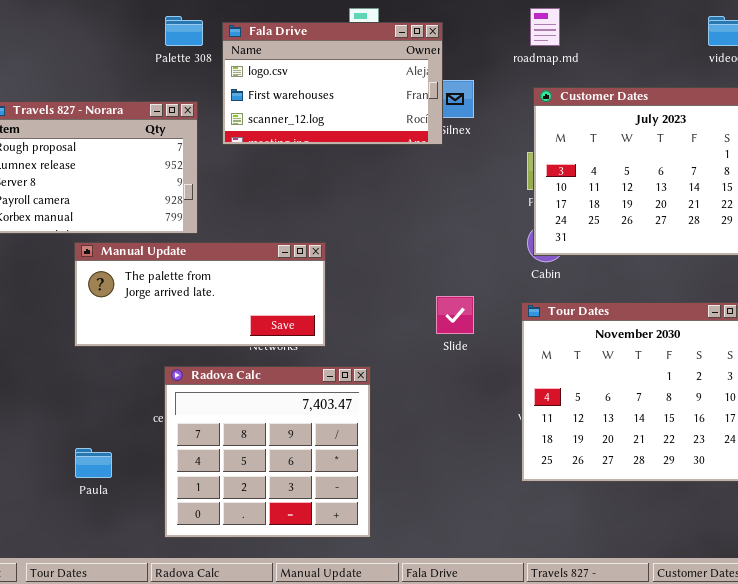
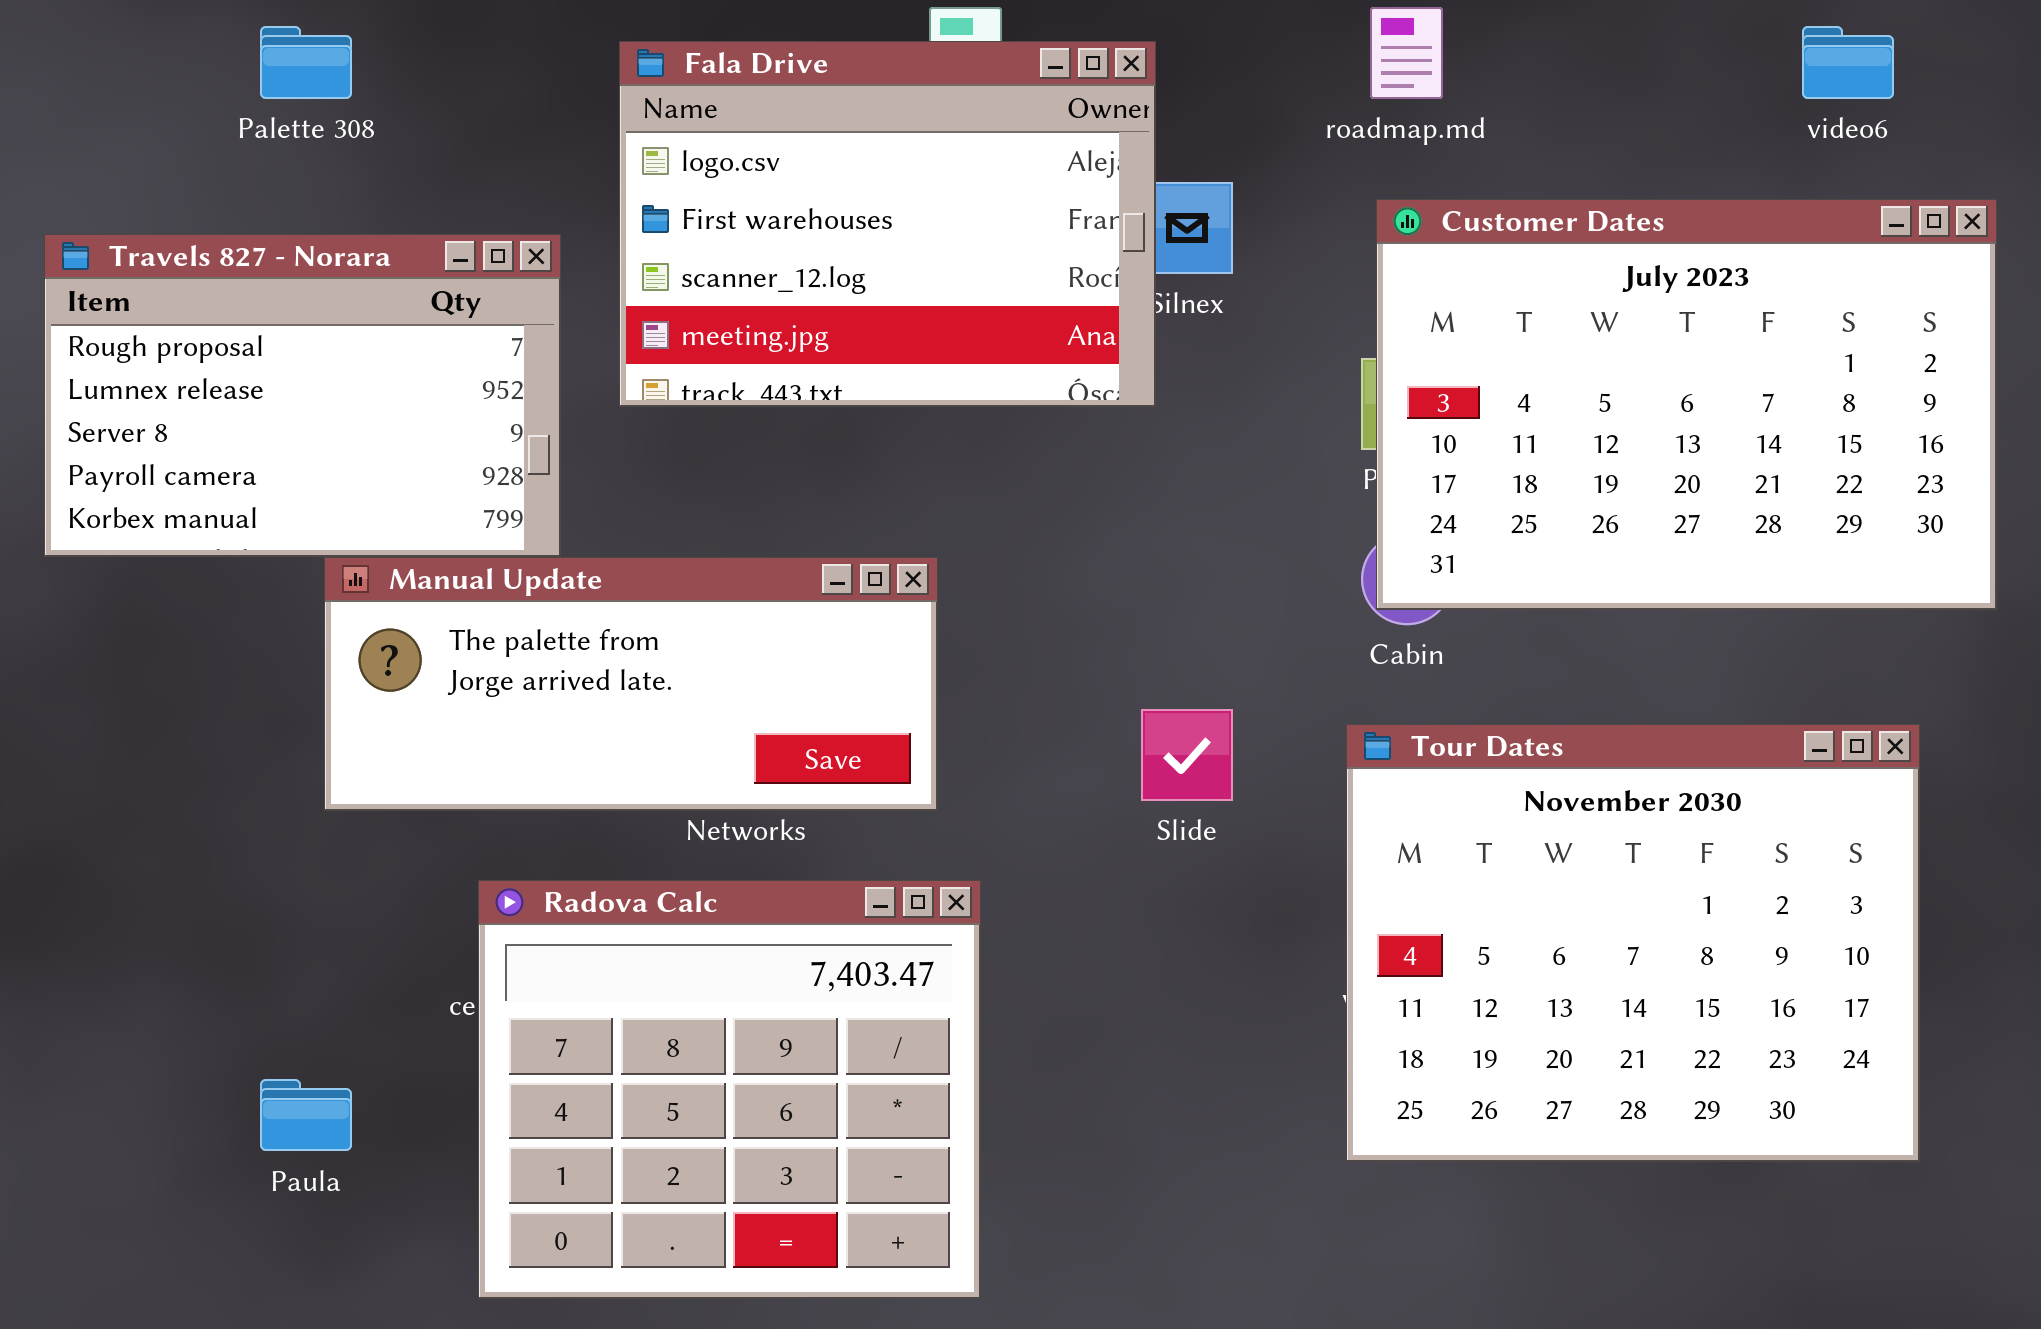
Palette 308: [165,16,203,46] -> [260,26,352,99], moved
Fala Drive: [222,22,443,145] -> [619,41,1156,407], resized
Manual Update: [74,242,326,347] -> [324,557,938,811], moved

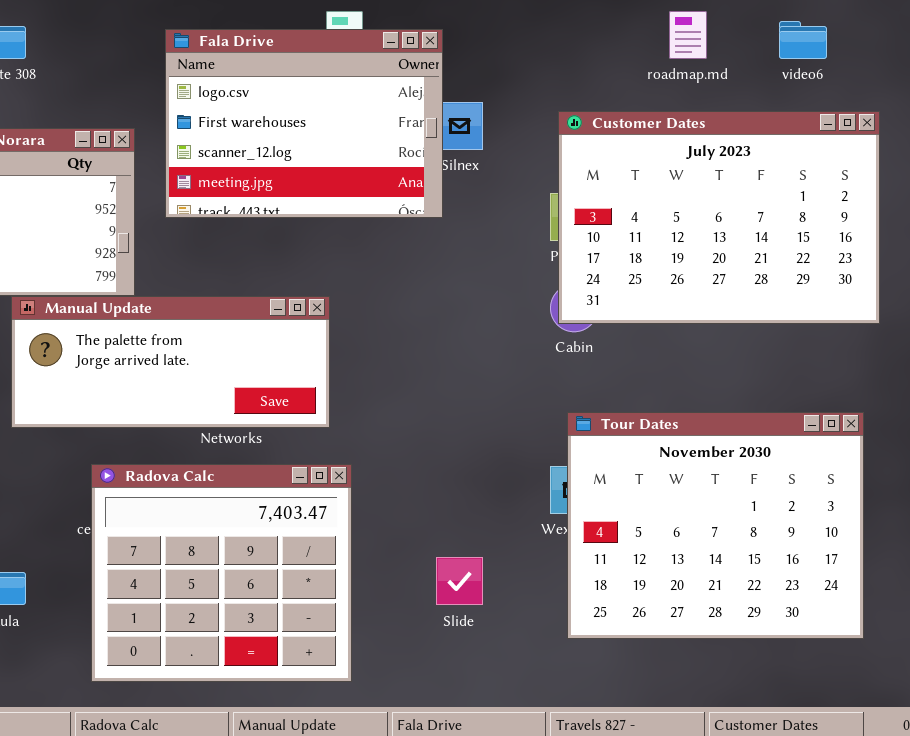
roadmap.md: [1370,7,1443,99] -> [669,11,707,59], moved
Slide: [1141,709,1233,801] -> [436,557,483,605], moved
Tour Dates: [1346,724,1920,1162] -> [567,412,864,639], moved

